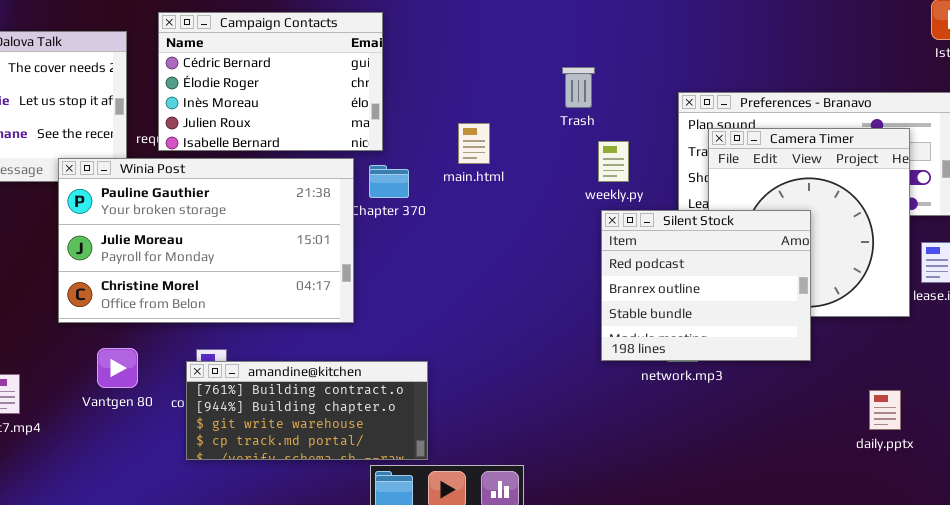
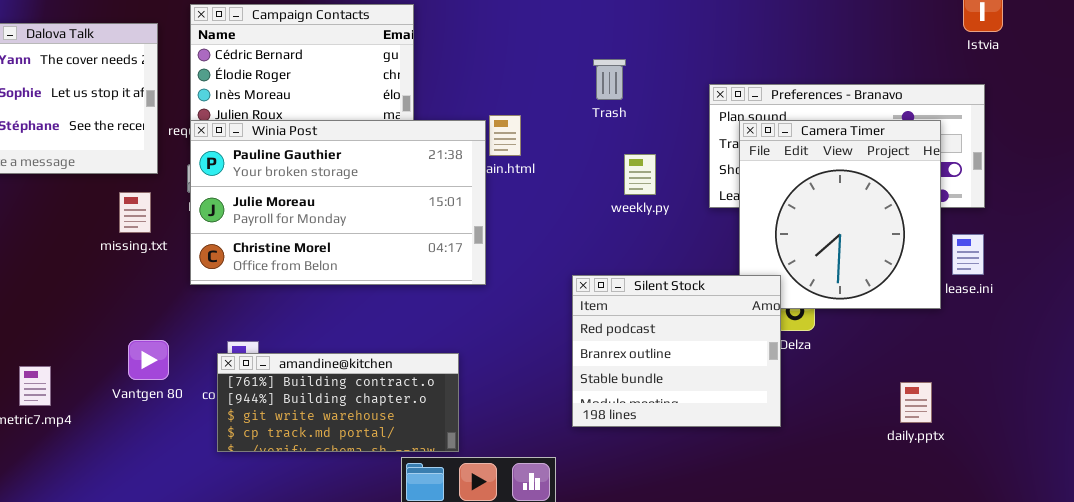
weekly.py: [598,141,629,182] -> [624,154,656,195], moved
Winia Post: [58,158,354,323] -> [190,120,486,285], moved
Silent Stock: [601,210,811,361] -> [572,275,781,427], moved

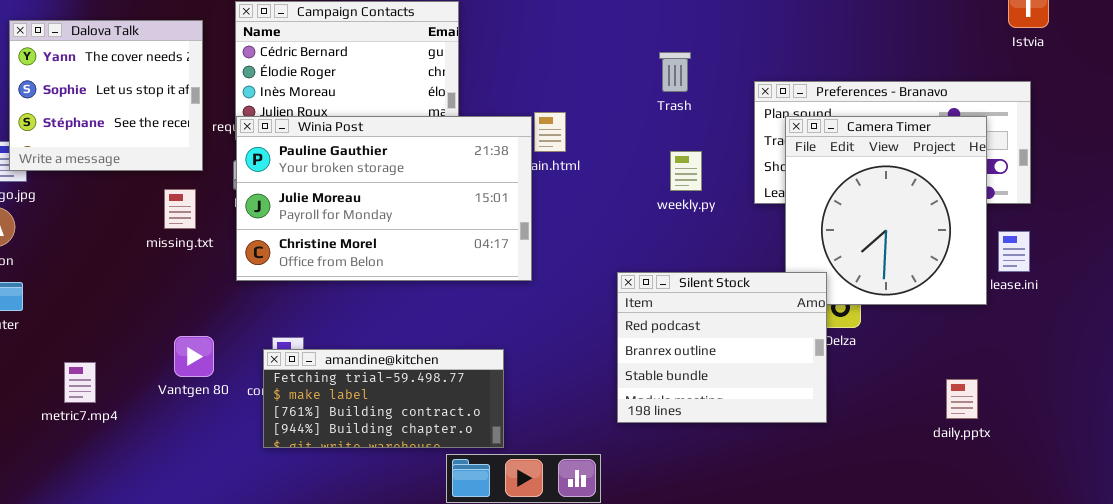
Trash: [593,59,626,100] -> [659,52,691,92], moved
amandine@kitchen: [217,353,459,452] -> [263,349,504,448], scrolled up 2 rows

